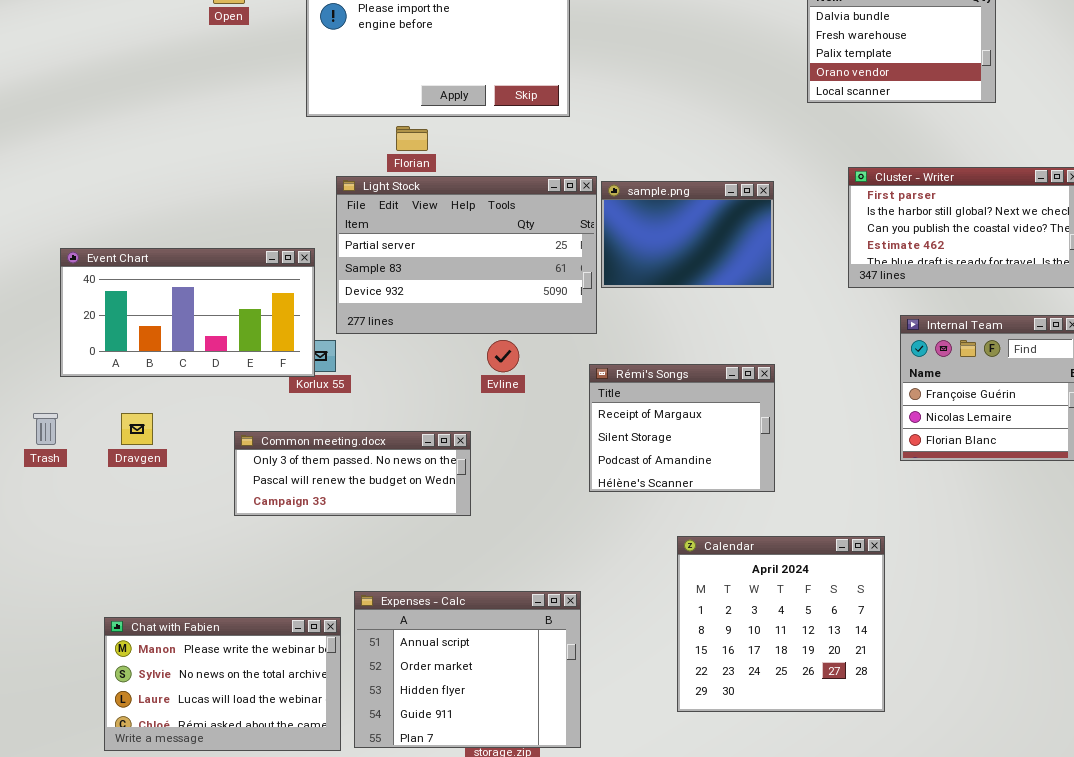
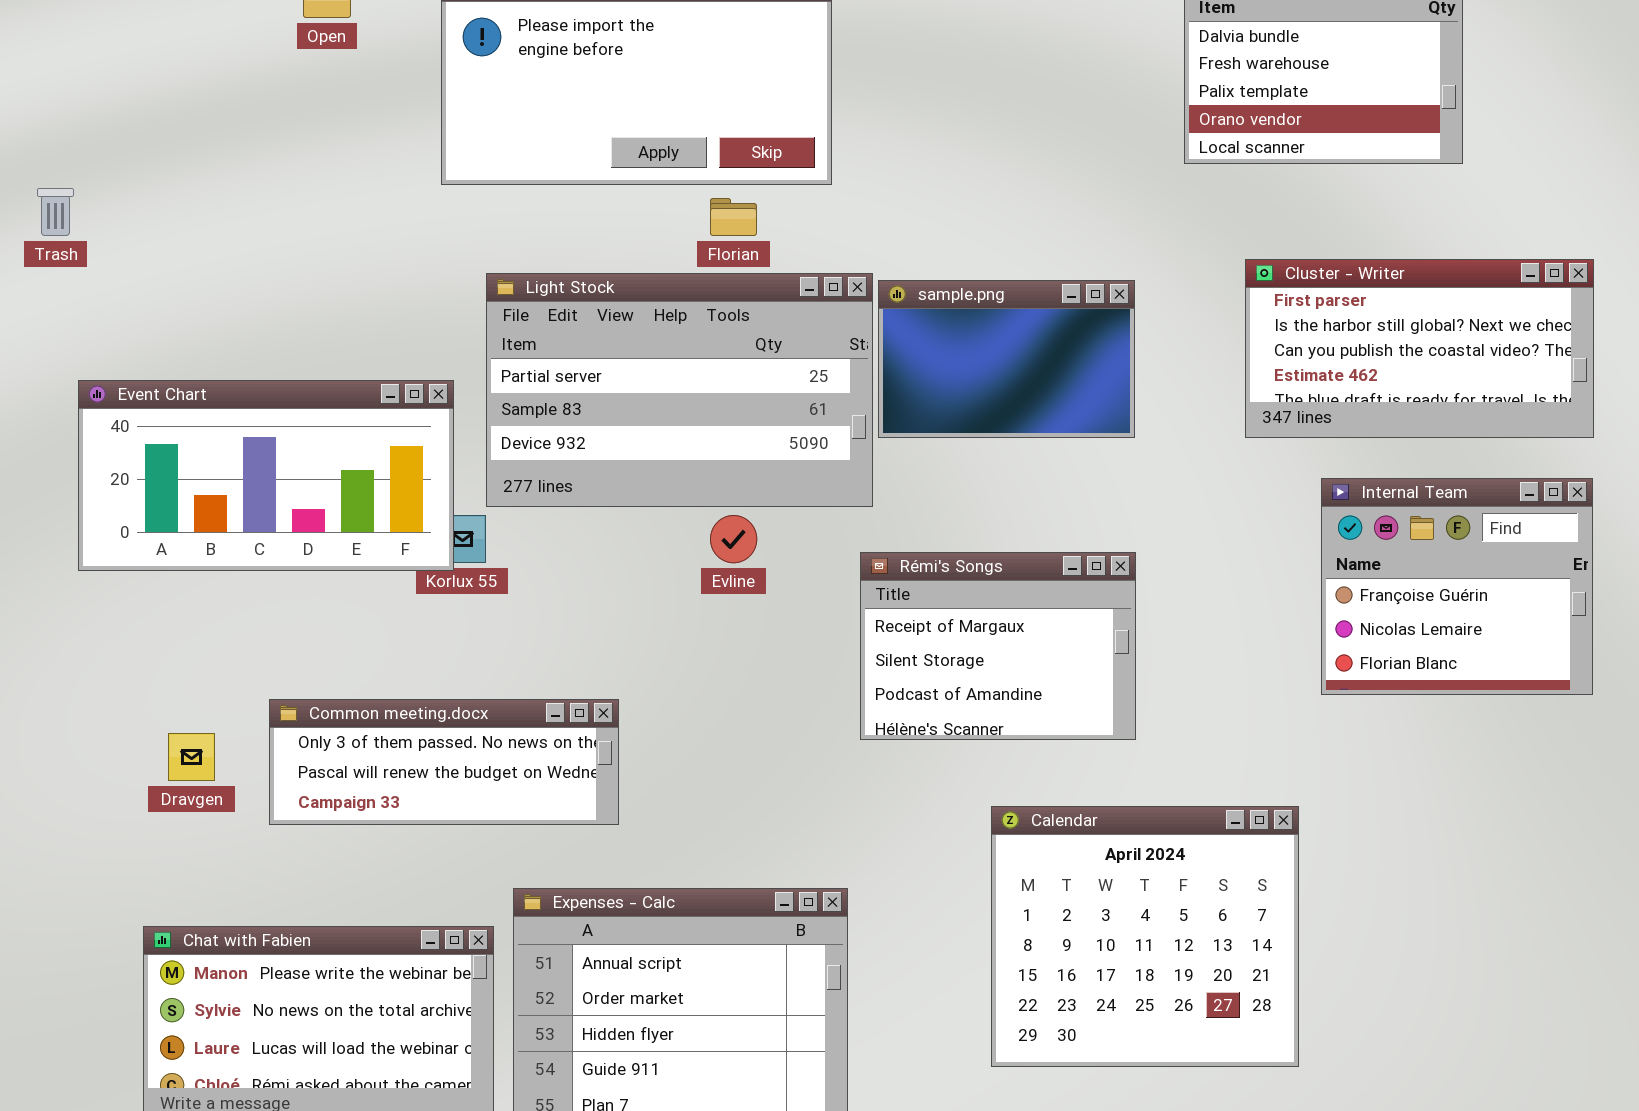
Florian: [396,126,428,151] -> [710,198,757,236], moved
Trash: [33,413,58,445] -> [37,188,74,236], moved
Dravgen: [121,413,153,445] -> [168,733,215,781], moved
Common meeting.docx: [234,431,471,516] -> [269,699,619,825], moved

